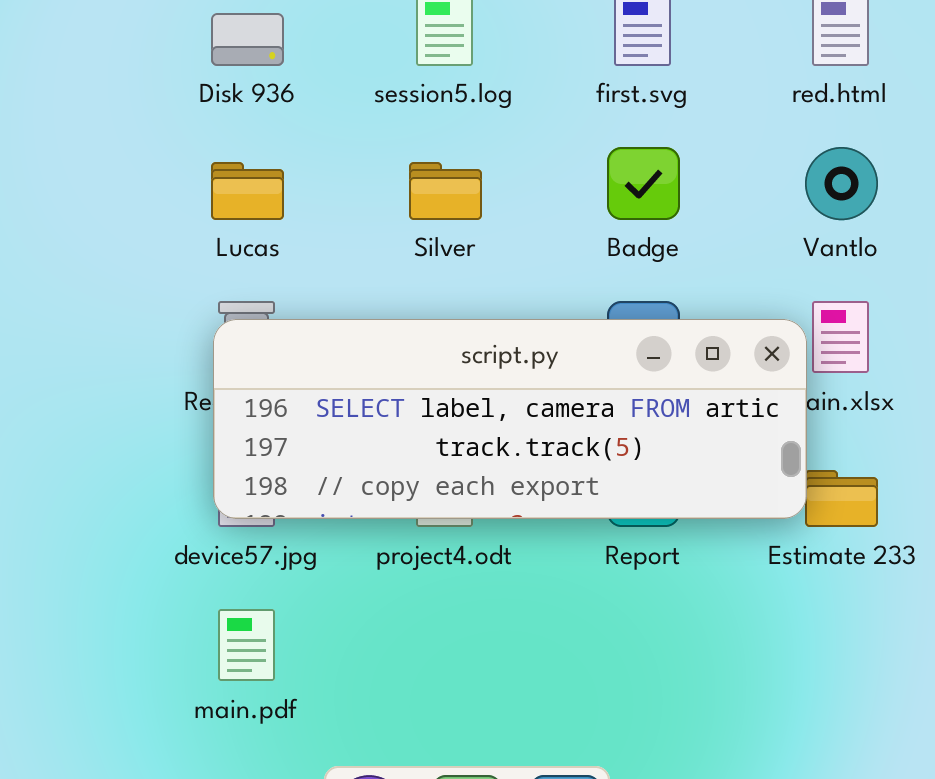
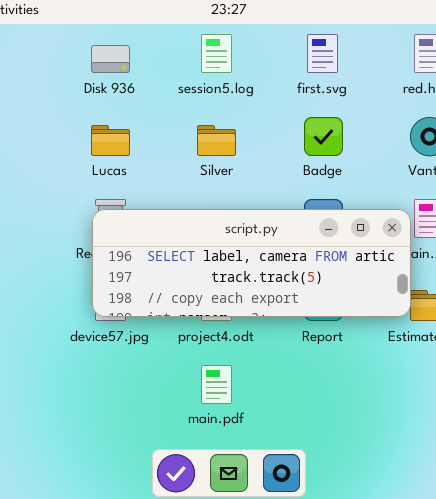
main.pdf: [218,609,275,681] -> [201,365,232,404], moved

